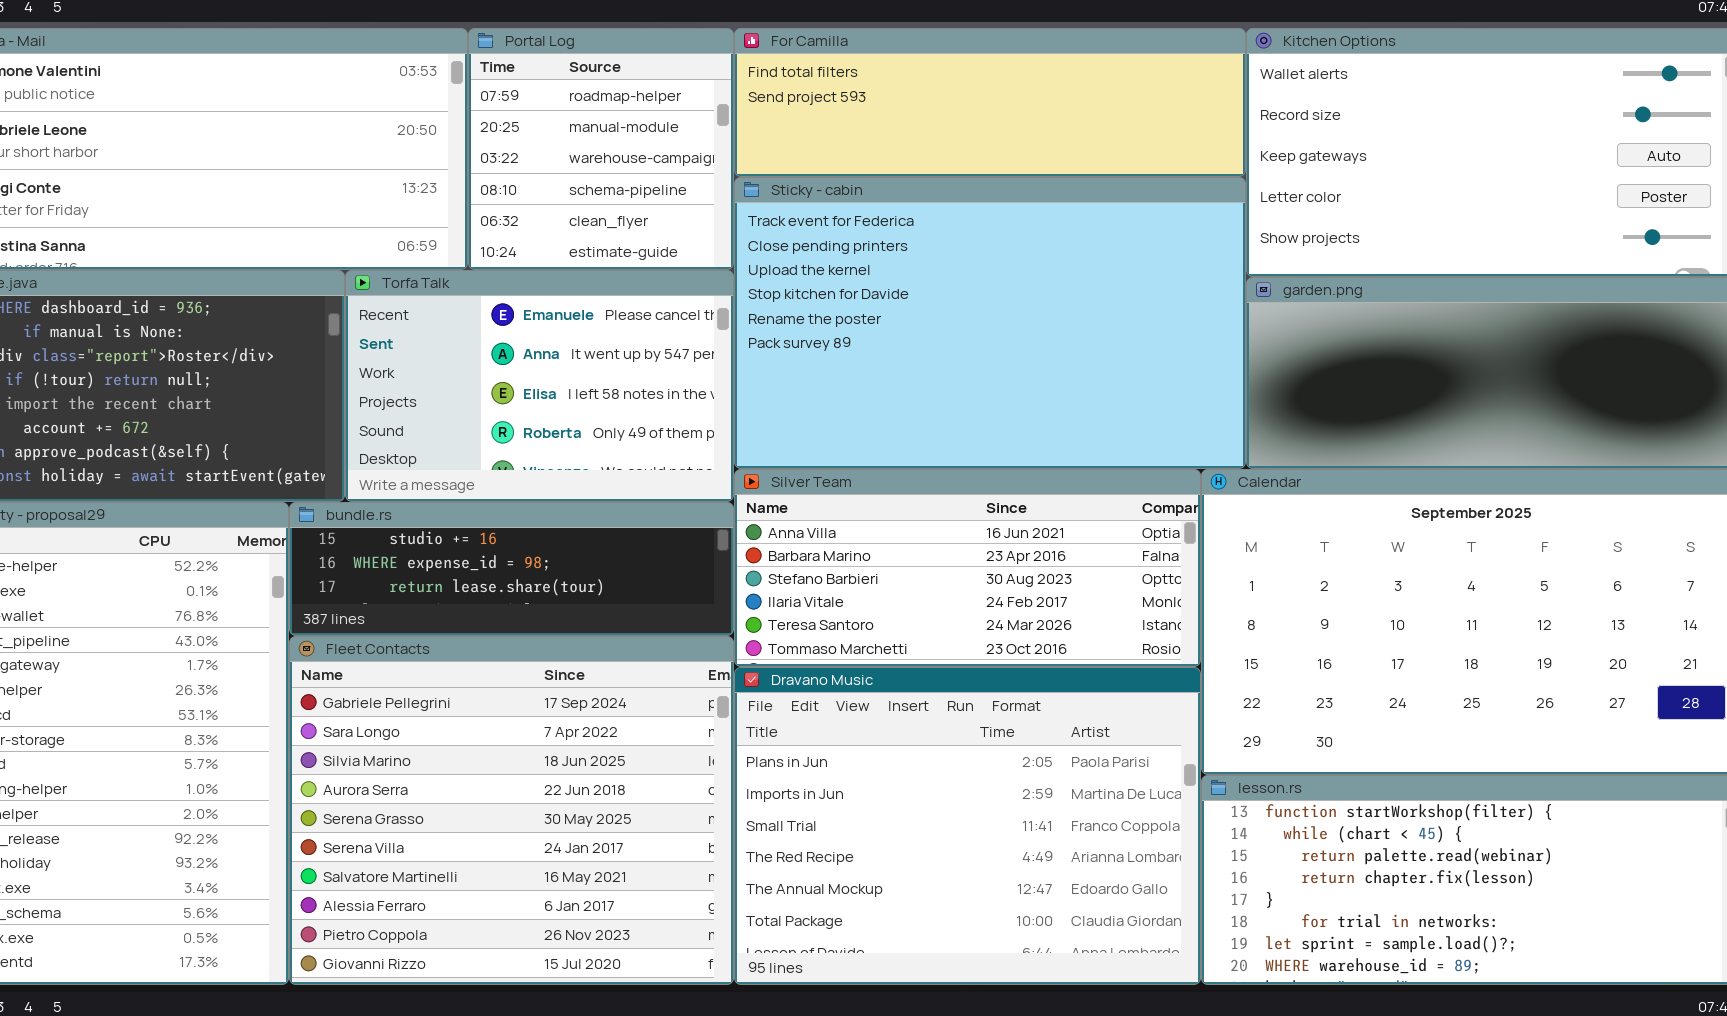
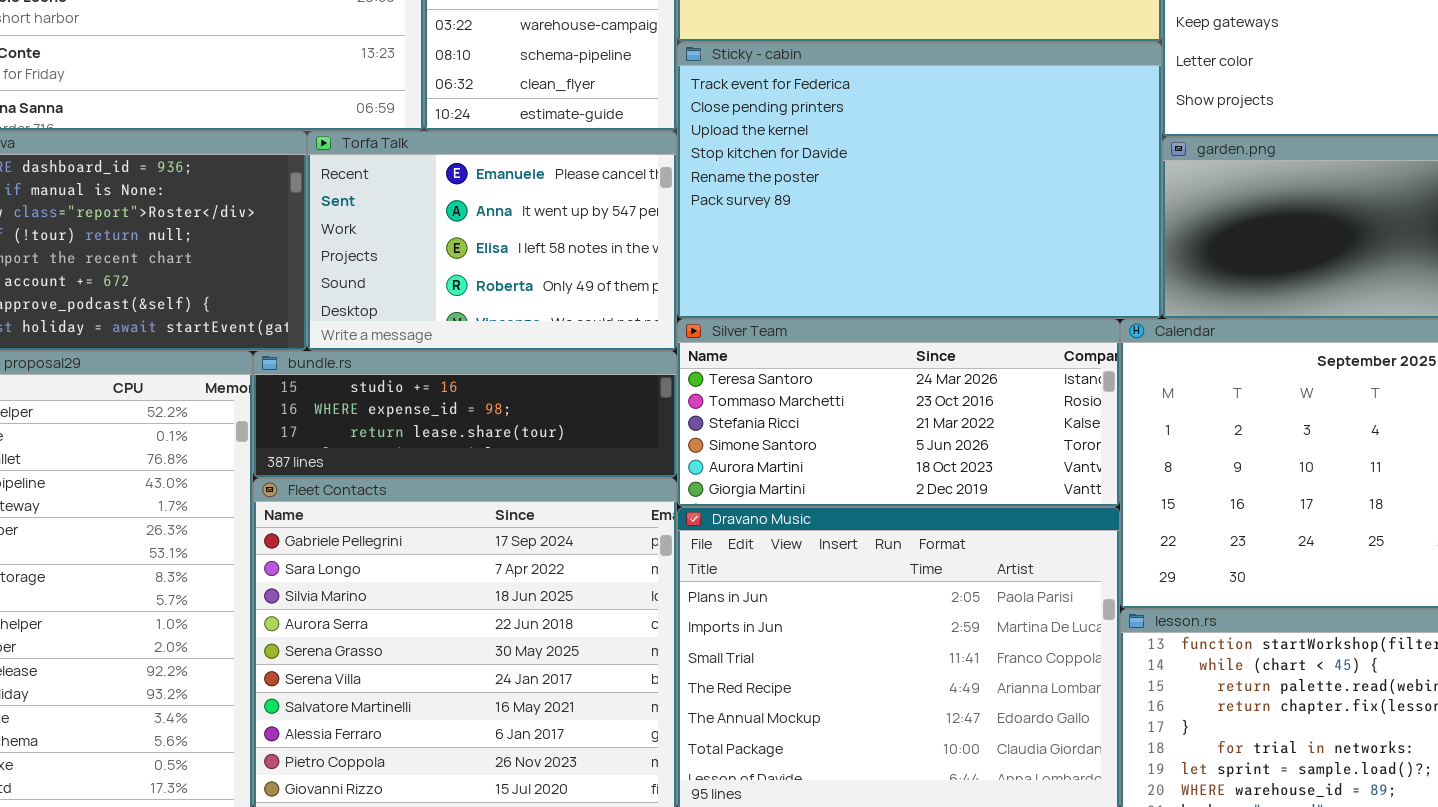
Silver Team: [734,469,1201,667] -> [677,319,1120,507], scrolled down 4 rows

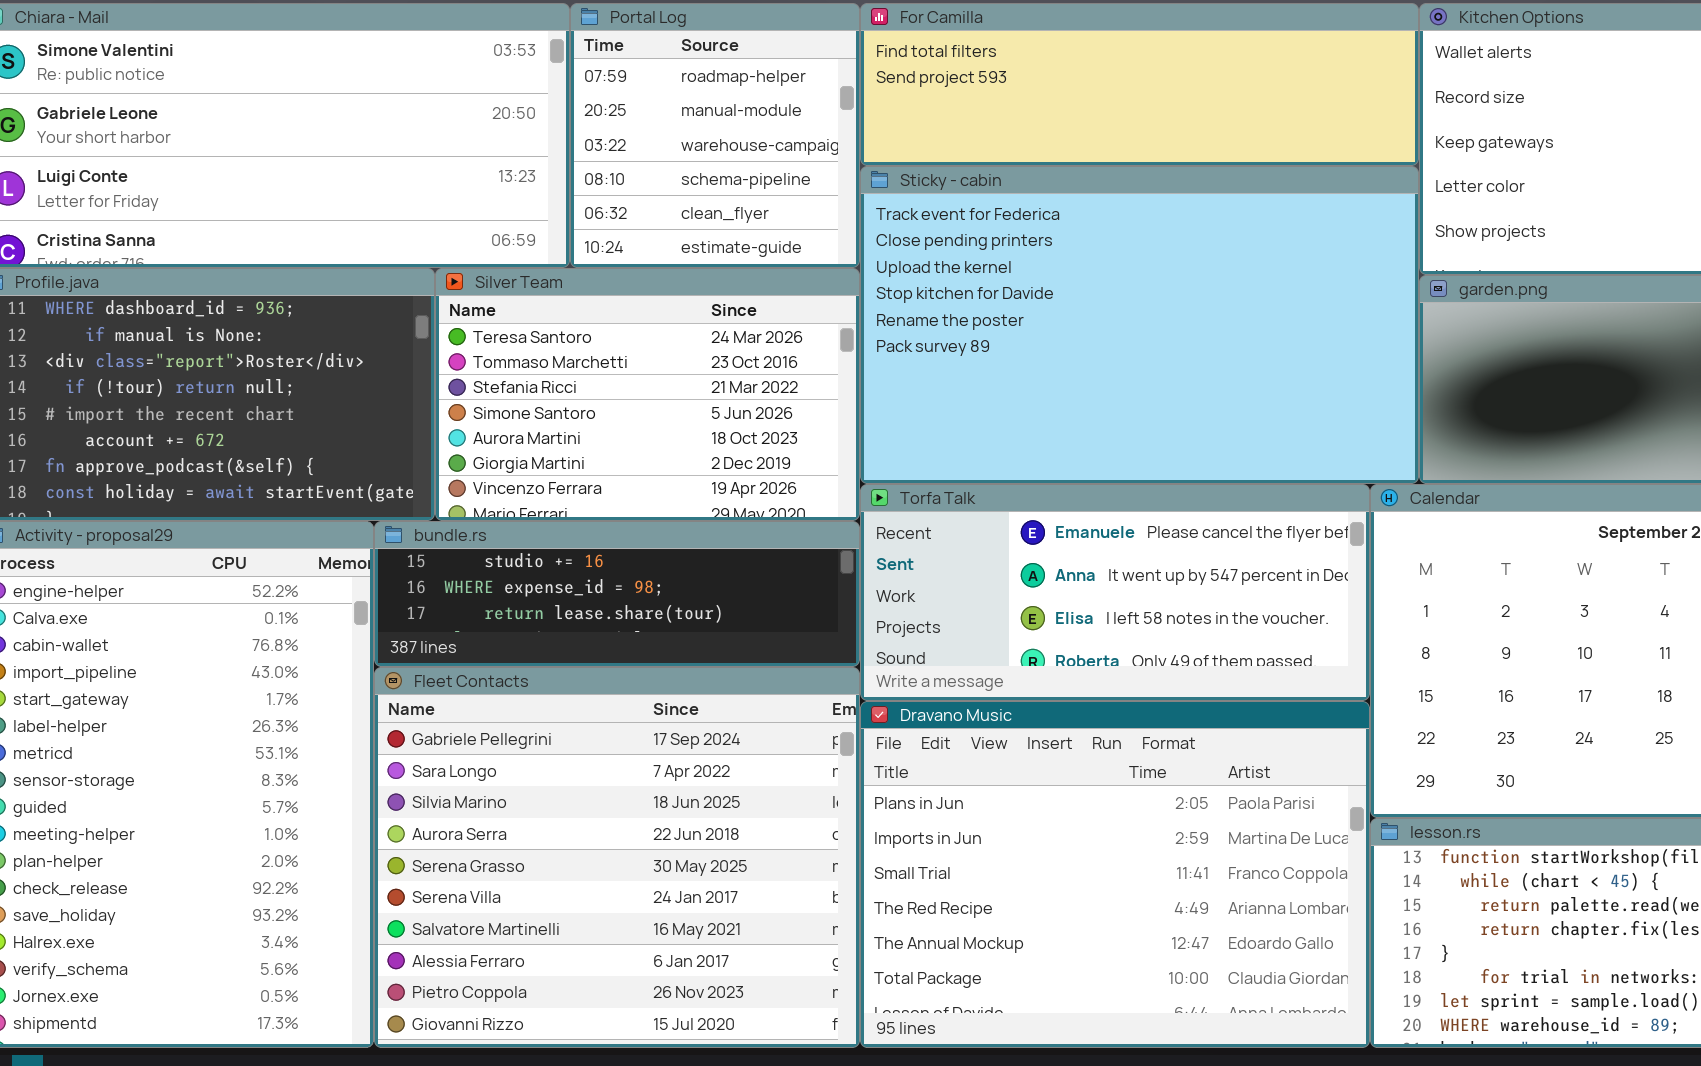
Torfa Talk: [307,131,677,351] -> [860,484,1370,701], moved, resized
Silver Team: [677,319,1120,507] -> [435,268,860,521], moved, resized

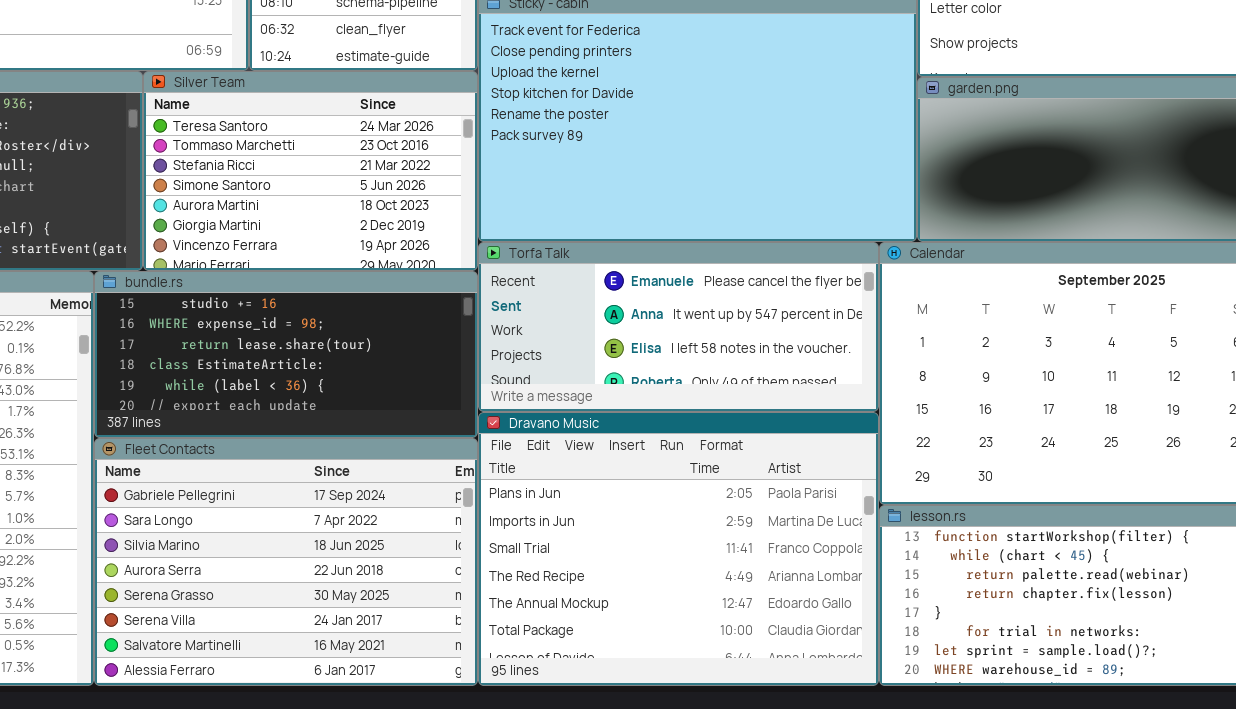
bundle.rs: [374,521,860,667] -> [94,271,478,438], resized
Fleet Contacts: [374,667,860,1048] -> [94,438,478,686], resized

